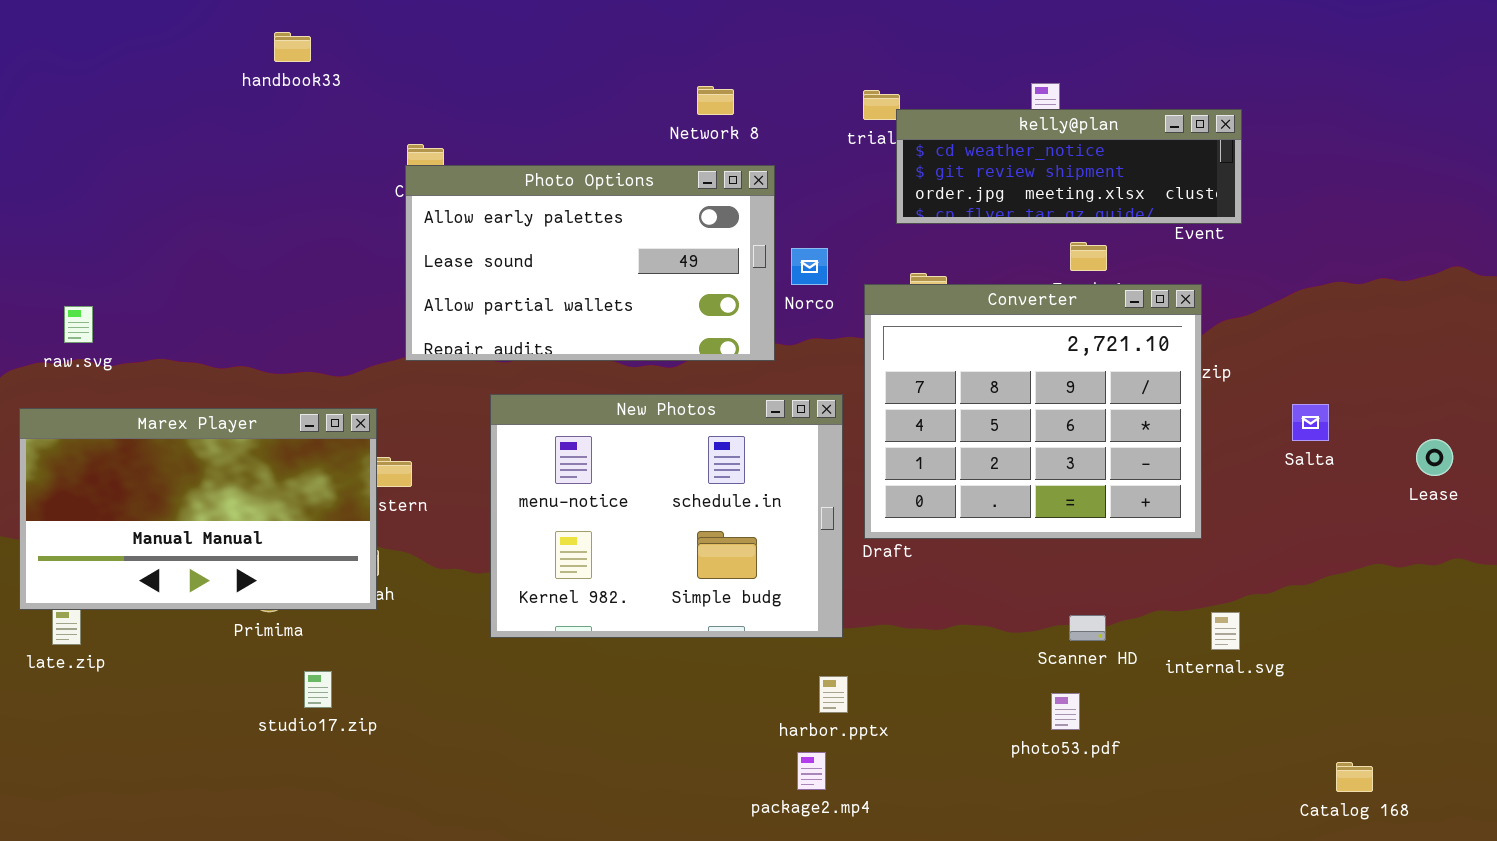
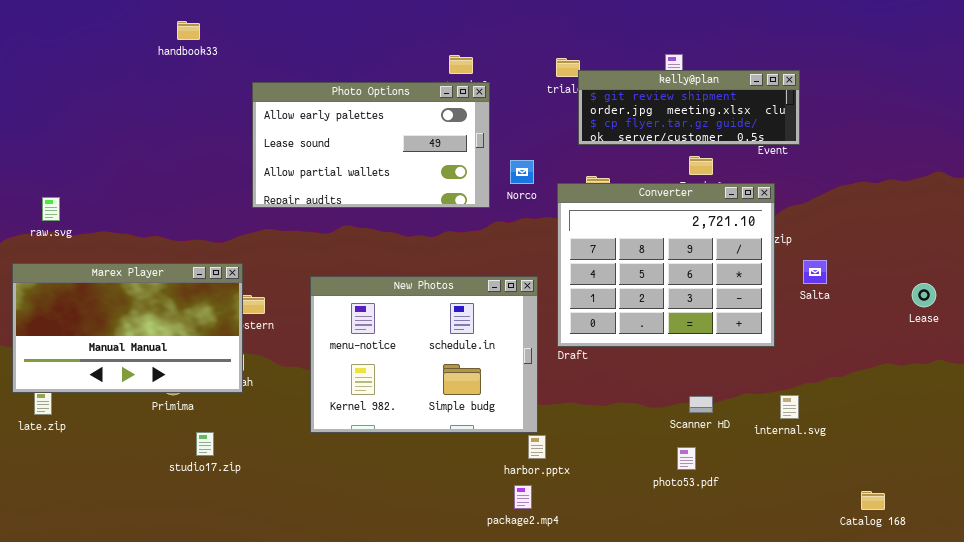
kelly@plan: [896,109,1242,224] -> [578,70,800,145], scrolled down 1 row
Photo Options: [405,165,775,361] -> [252,82,490,208], moved
New Photos: [490,394,843,638] -> [310,276,538,433], moved
Salta: [1292,404,1329,441] -> [803,260,827,284], moved

